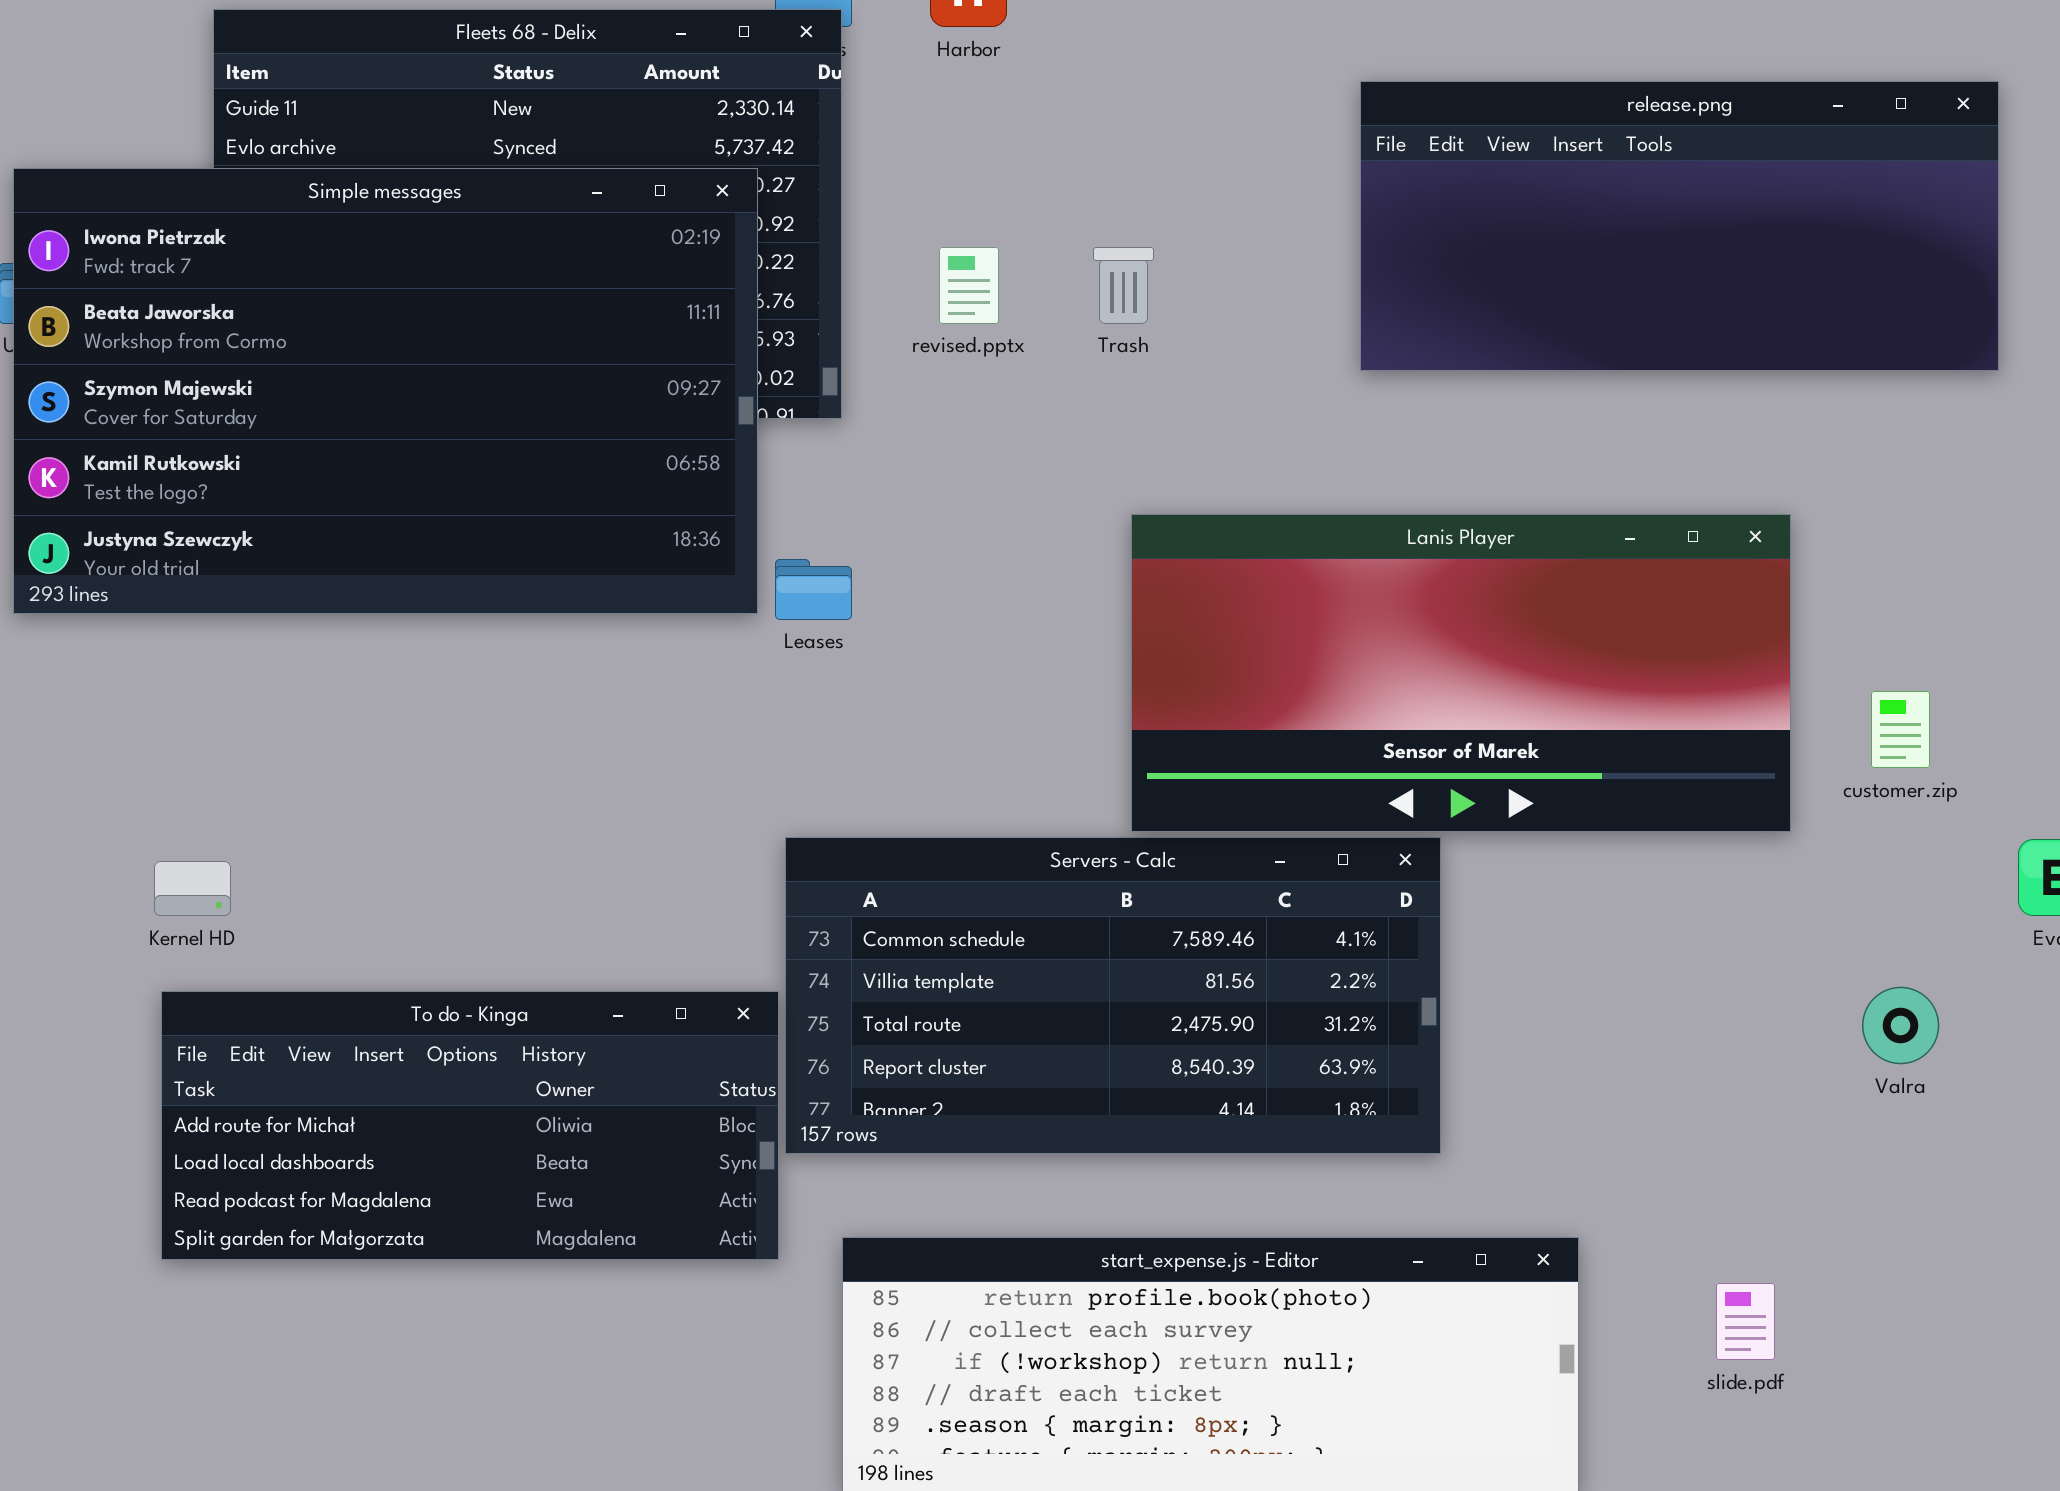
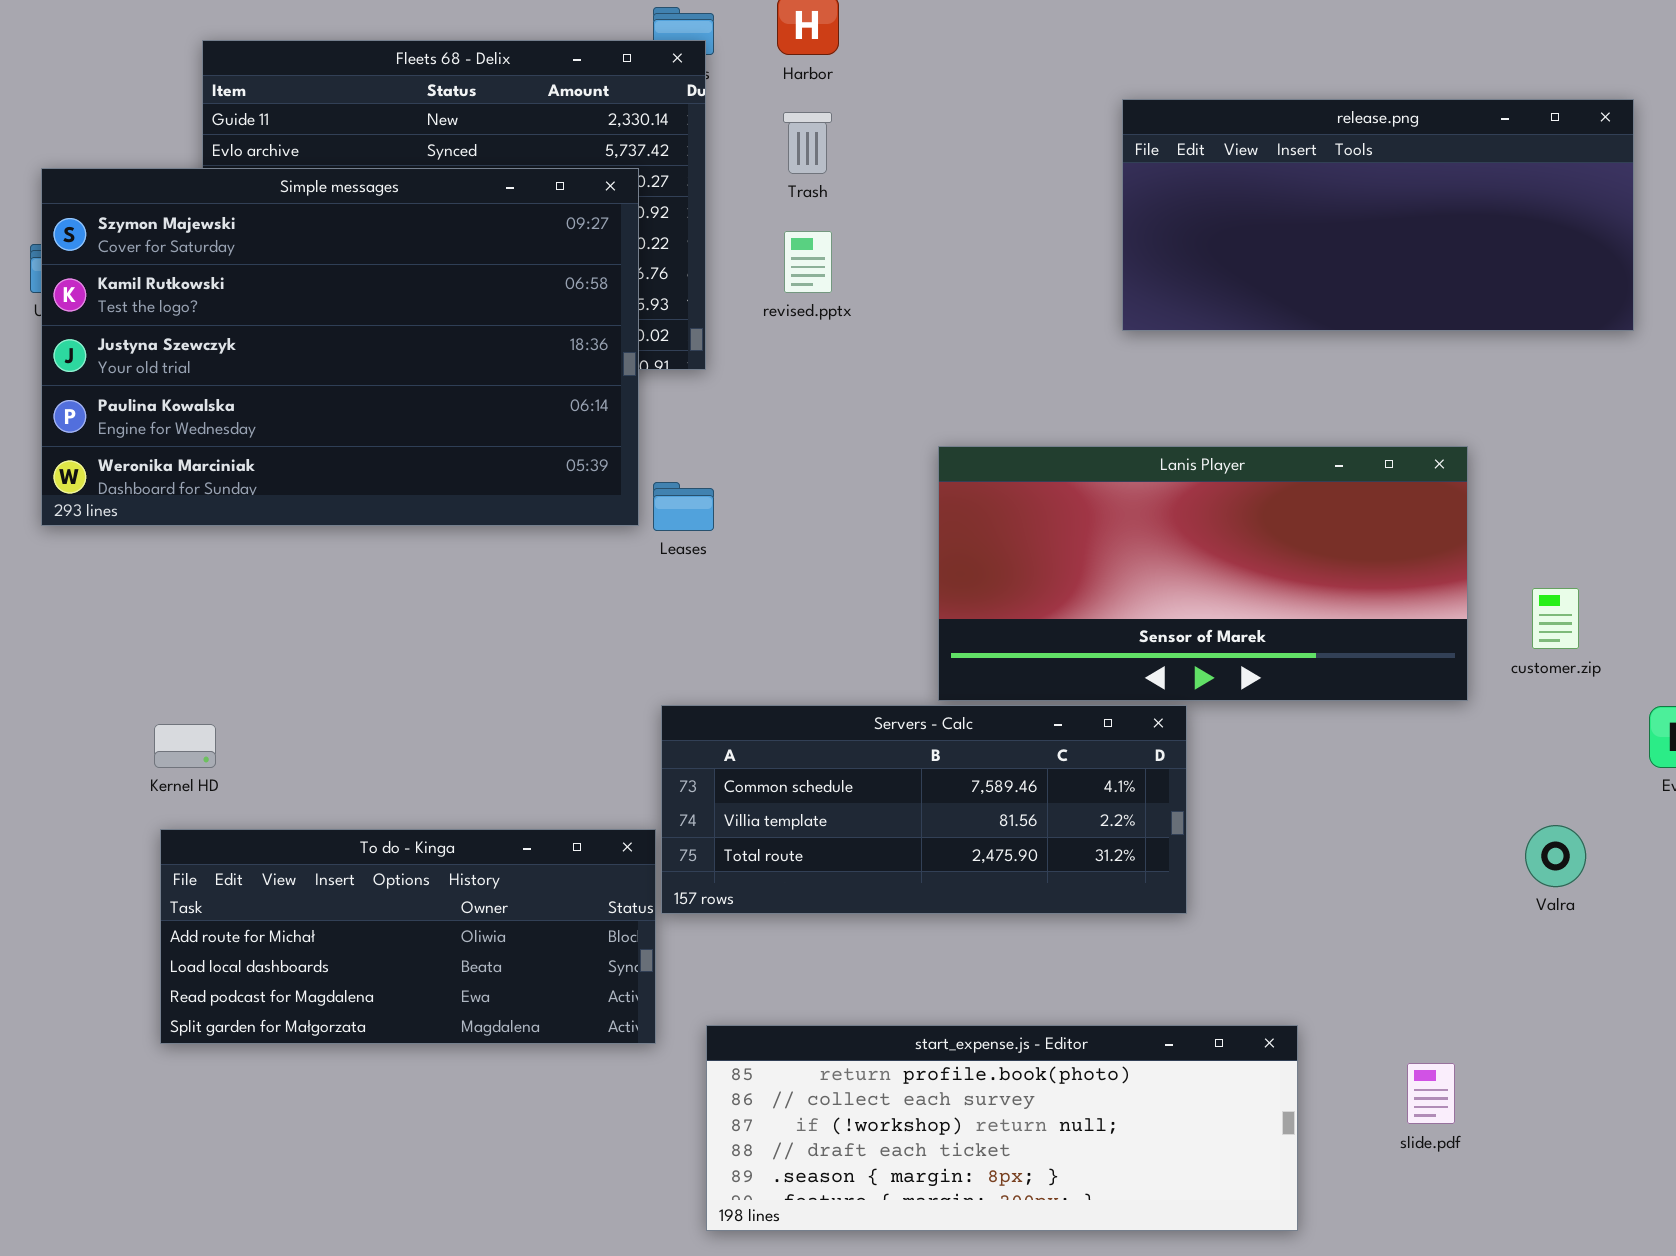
Simple messages: [13,168,758,614] -> [41,168,639,526], scrolled down 2 rows
Trash: [1093,247,1154,324] -> [783,112,832,174], moved
Servers - Calc: [785,837,1441,1154] -> [661,705,1187,914], resized

